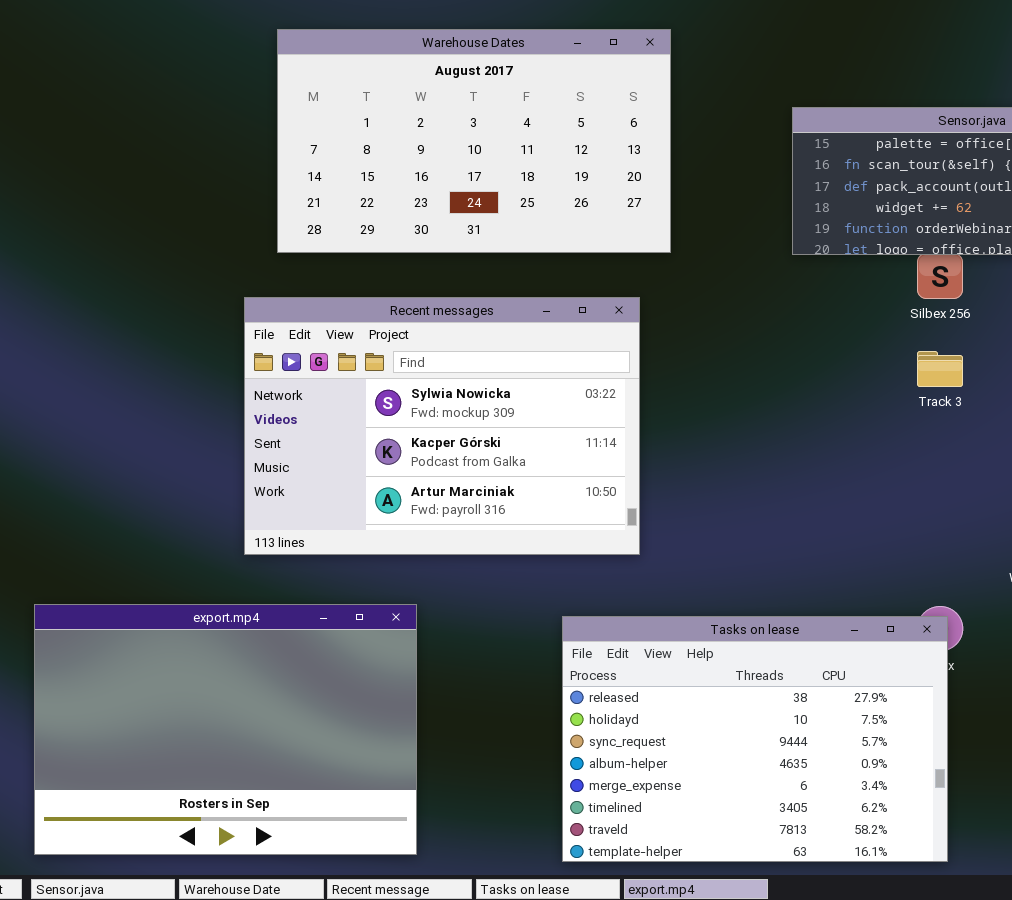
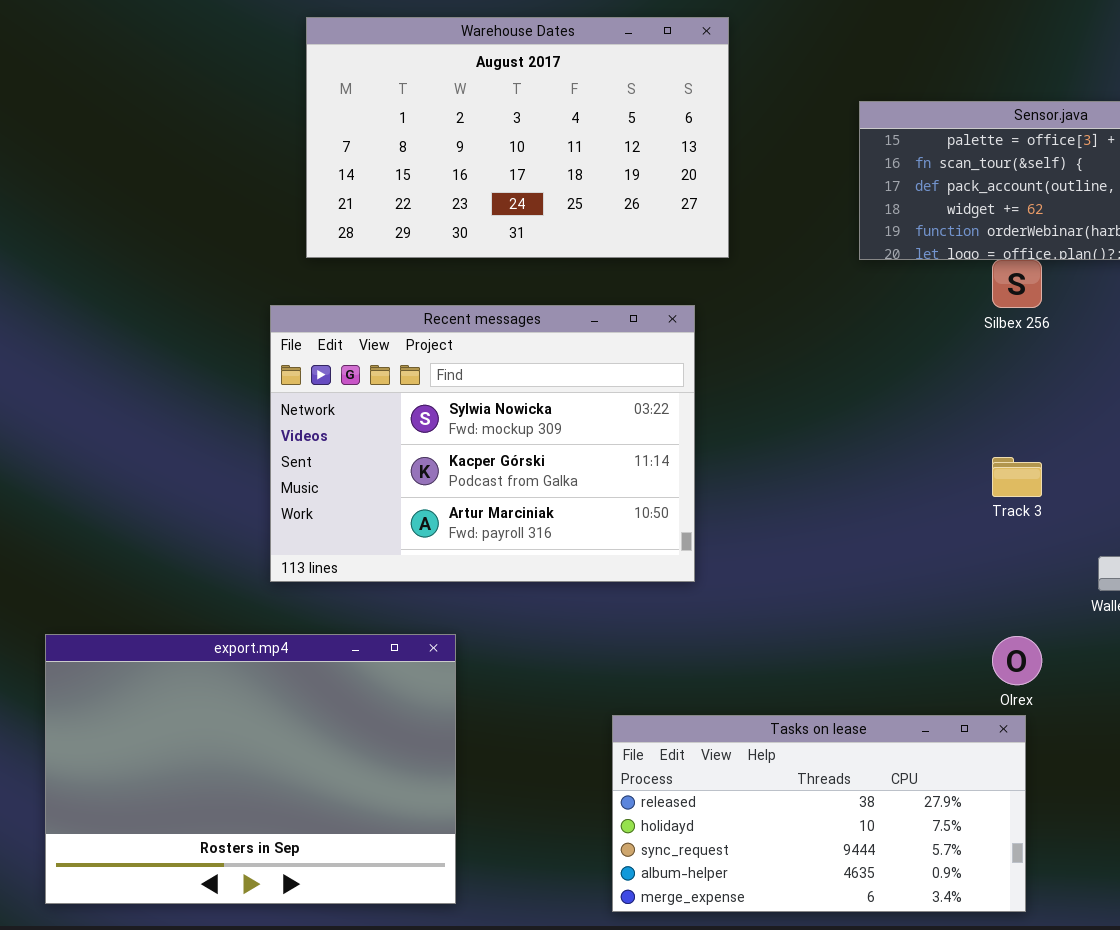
Track 3: [917,351,963,387] -> [992,457,1042,497], moved
Tasks on lease: [562,616,948,862] -> [612,715,1026,912], resized

